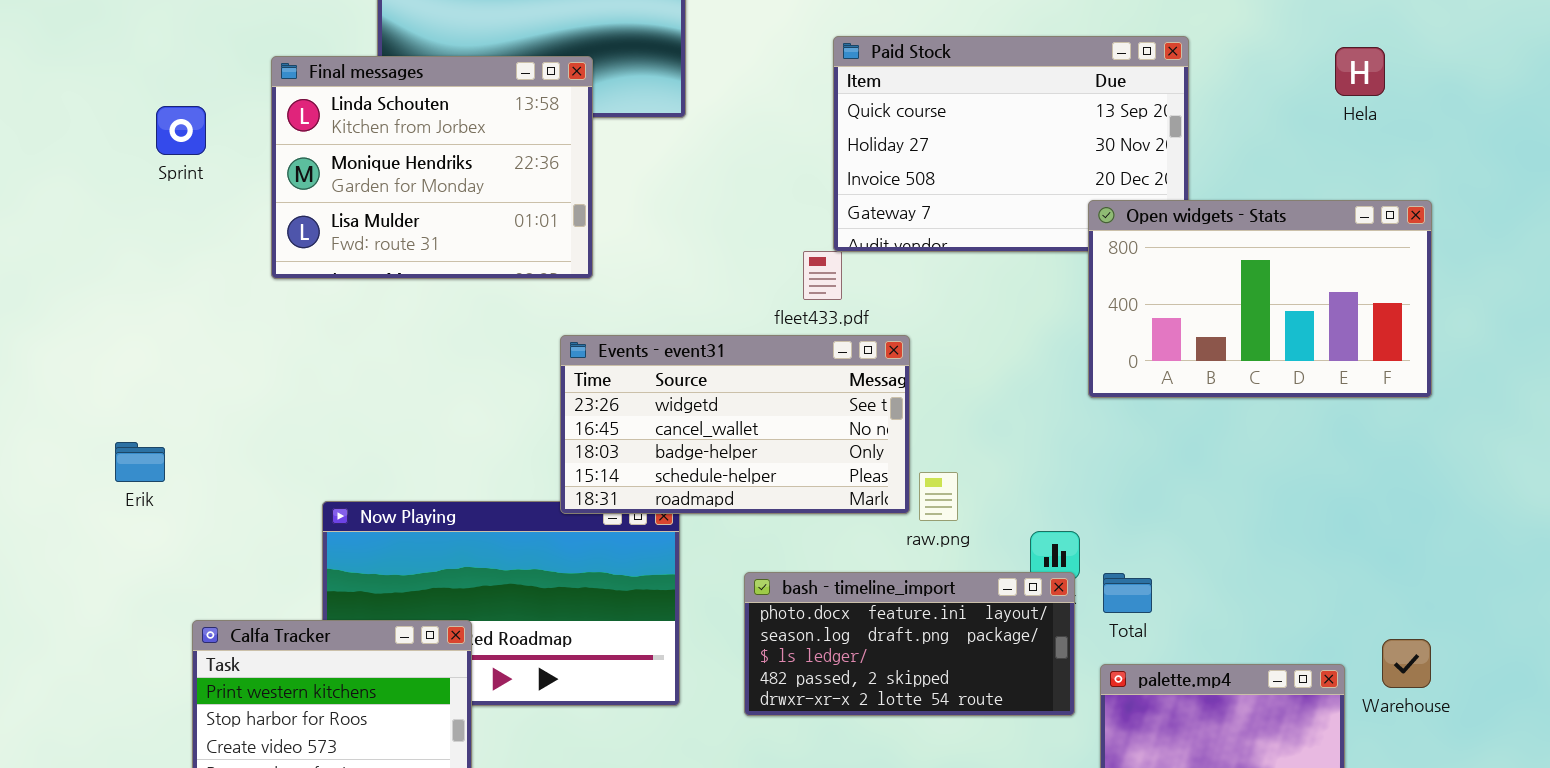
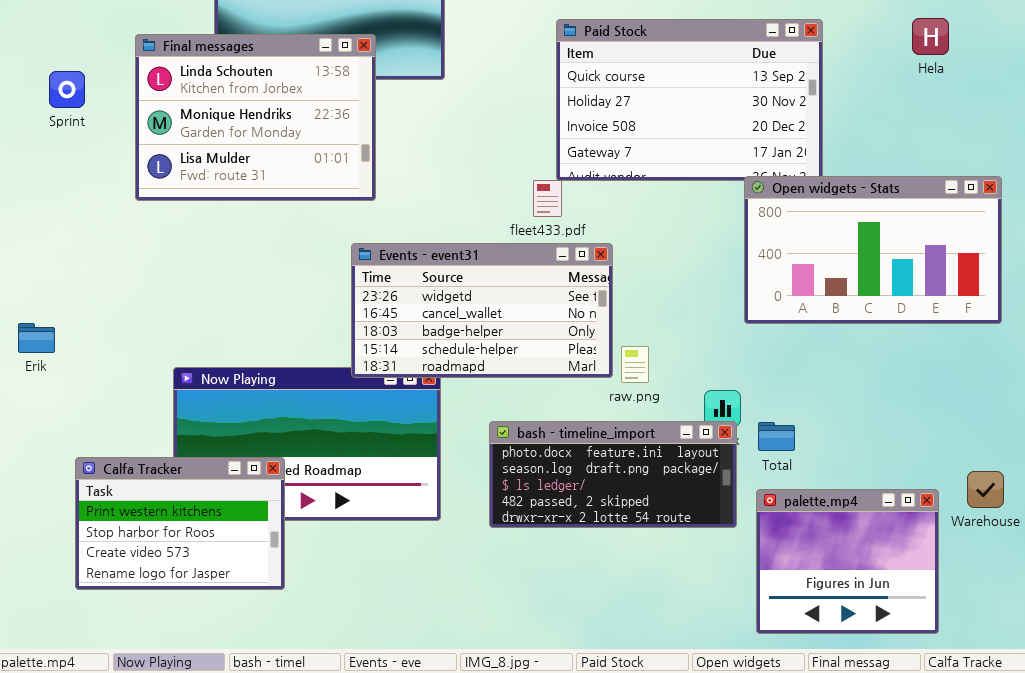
Hela: [1335,47,1385,96] -> [912,18,949,55], moved
Open widgets - Stats: [1088,200,1432,398] -> [744,176,1002,324], moved

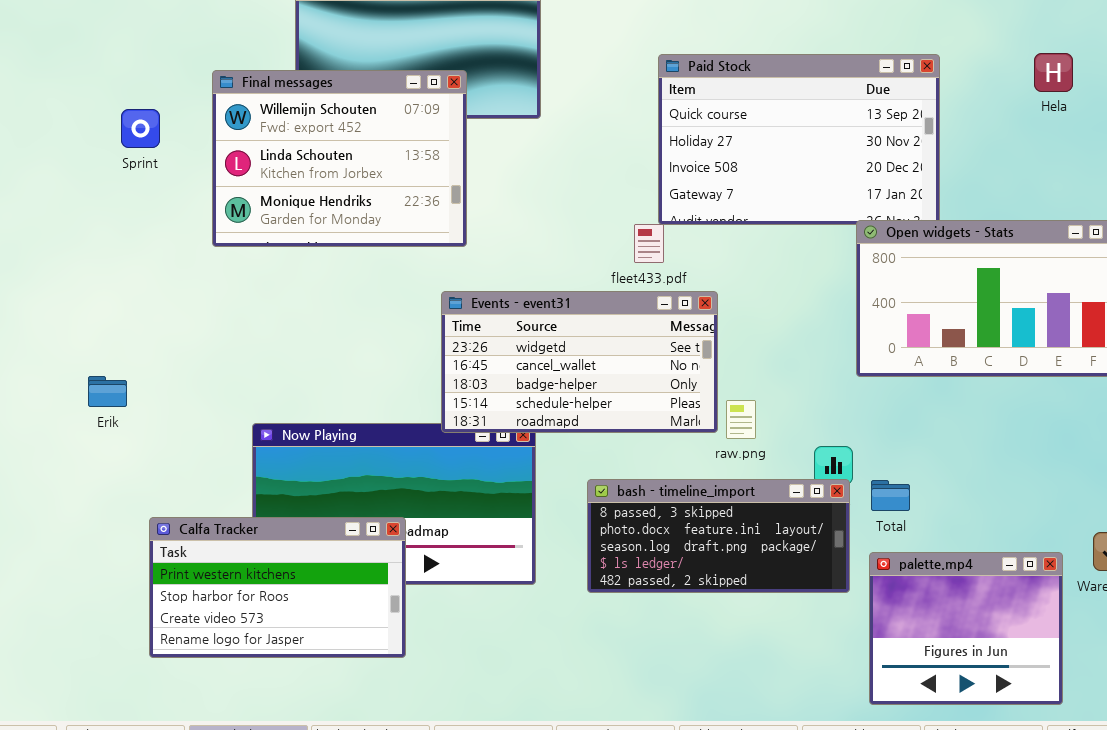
Final messages: [135,34,376,201] -> [212,70,467,247], scrolled up 1 row
bash - timeline_import: [489,421,737,528] -> [587,479,850,593], scrolled up 1 row
Calfa Tracker: [75,457,285,590] -> [149,517,406,658], resized

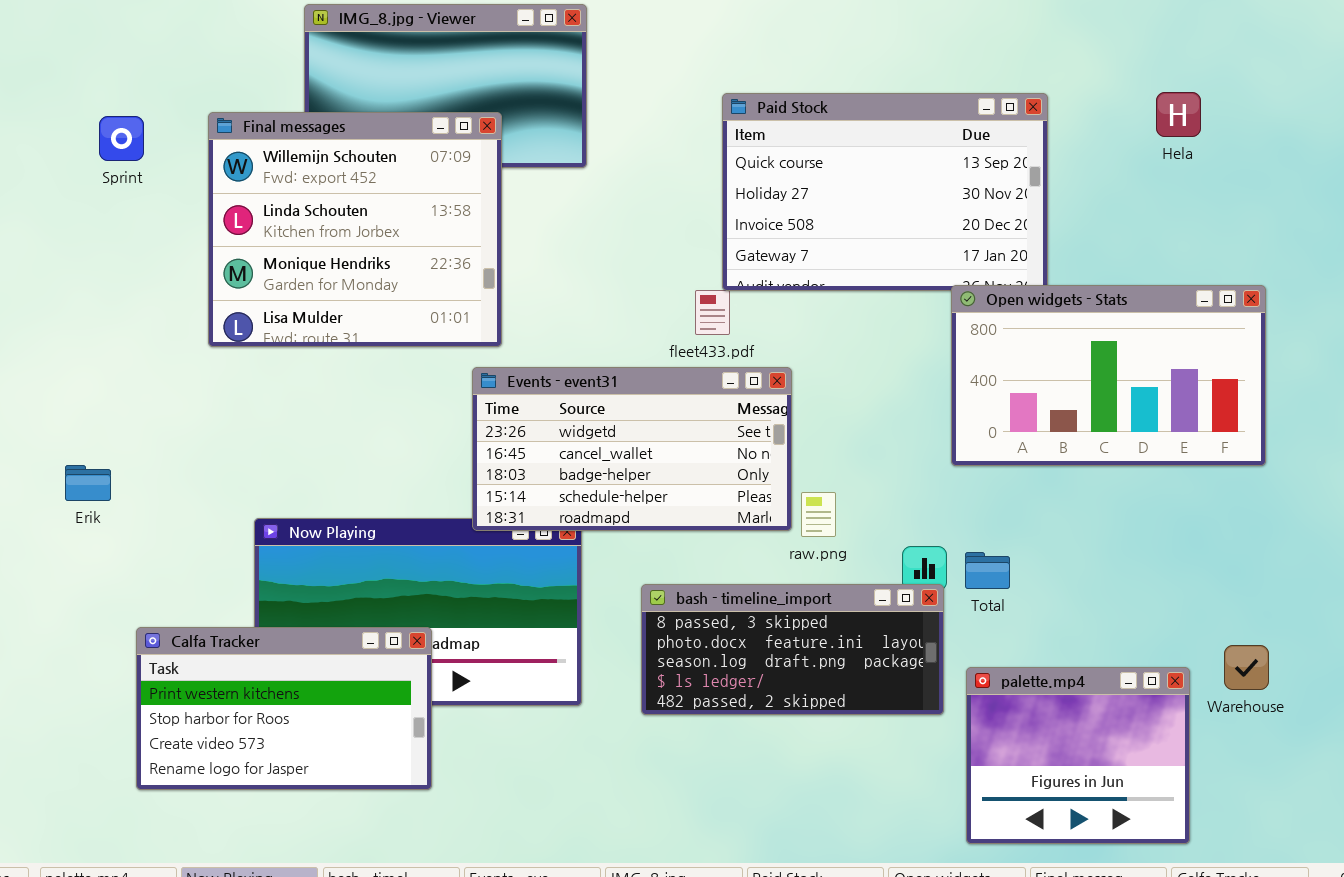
Final messages: [212,70,467,247] -> [208,112,502,347], resized
Sprint: [121,109,160,148] -> [99,116,144,161], moved
Total: [871,480,910,511] -> [965,552,1010,589], moved

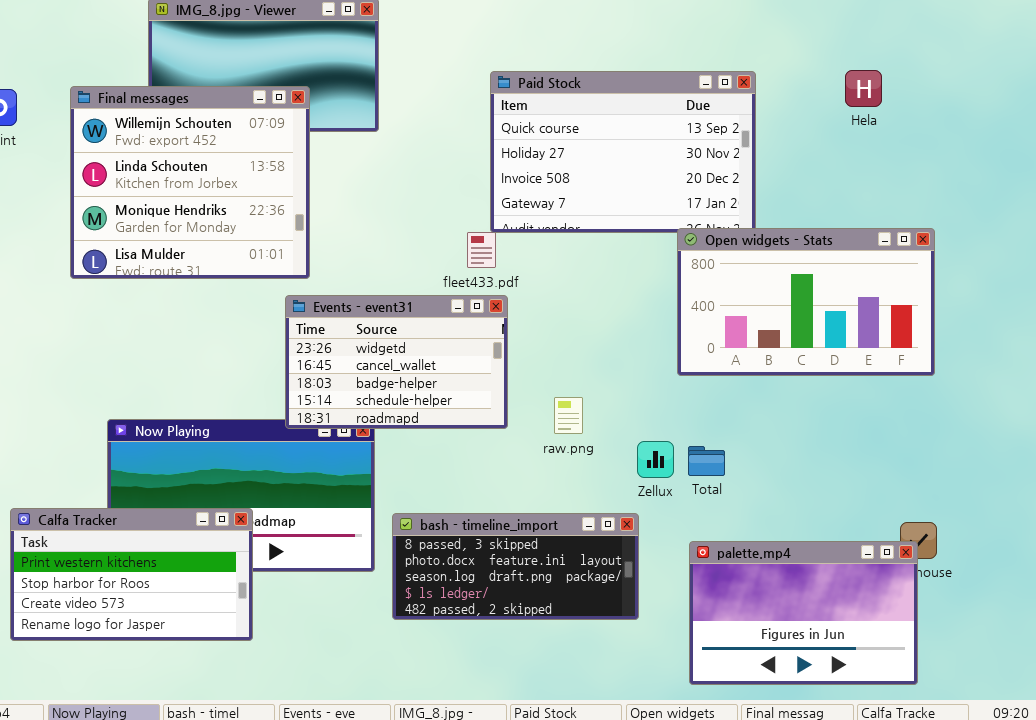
Events - event31: [472,367,792,531] -> [285,295,508,429], resized
bash - timeline_import: [641,584,944,715] -> [392,513,639,620], moved
palette.mp4: [966,667,1190,844] -> [689,541,918,685], resized

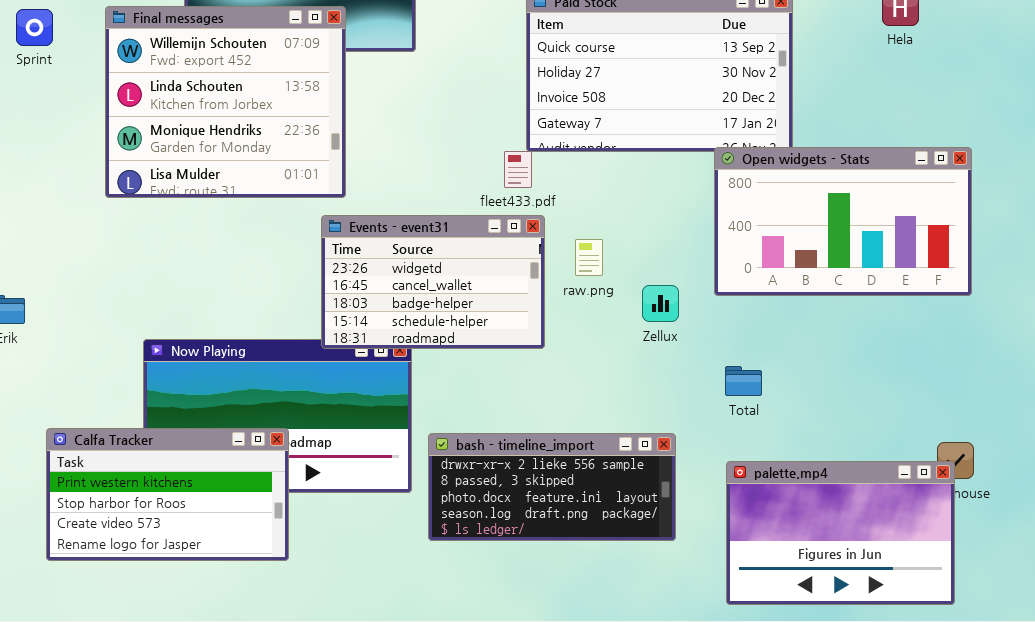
raw.png: [554,397,583,434] -> [575,239,603,276], moved
Zellux: [637,441,674,478] -> [642,285,679,322], moved
bash - timeline_import: [392,513,639,620] -> [428,433,676,541], scrolled up 1 row

